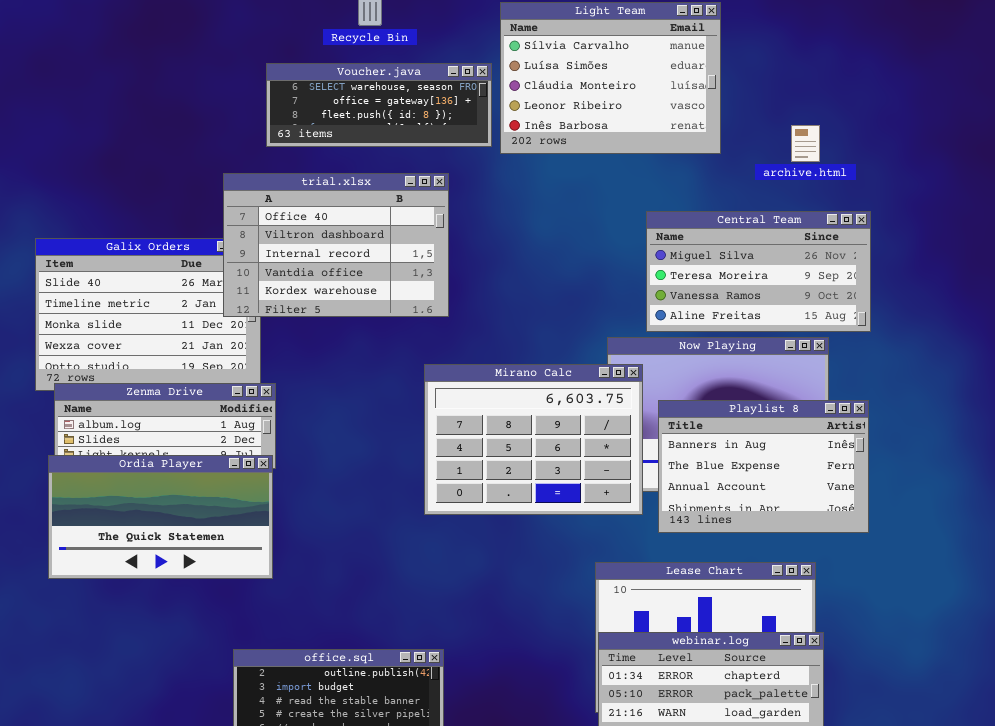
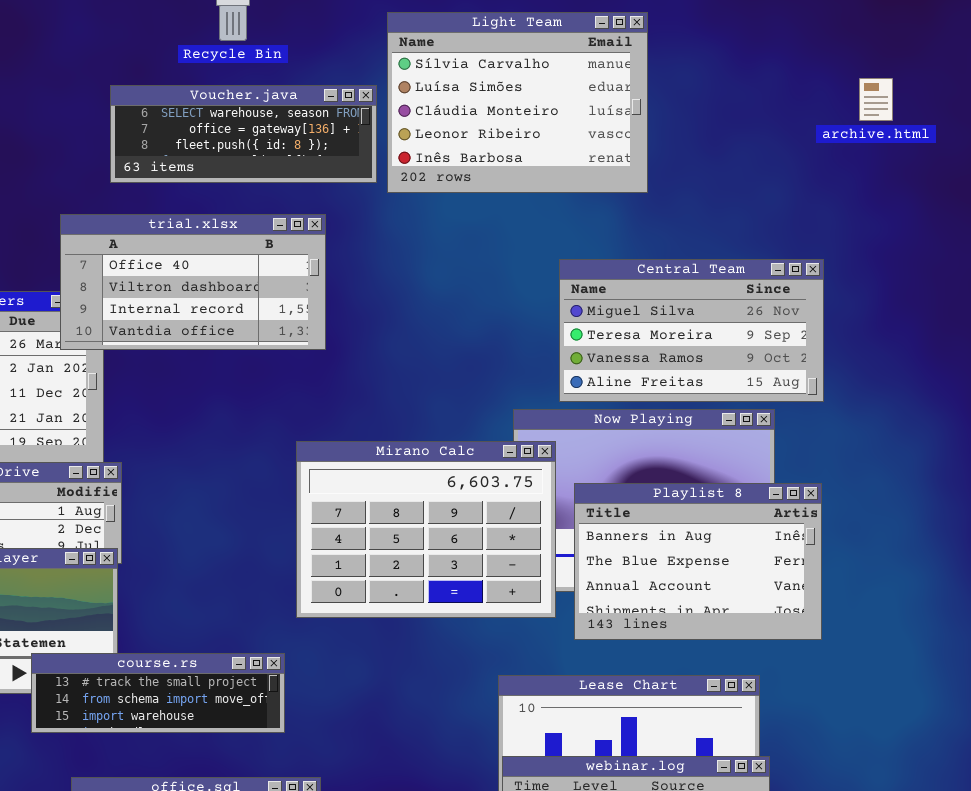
archive.html: [791,125,820,162] -> [859,78,893,121], moved
trial.xlsx: [223,173,449,317] -> [60,214,326,350], resized
course.rs: none -> [31,653,285,733], opened

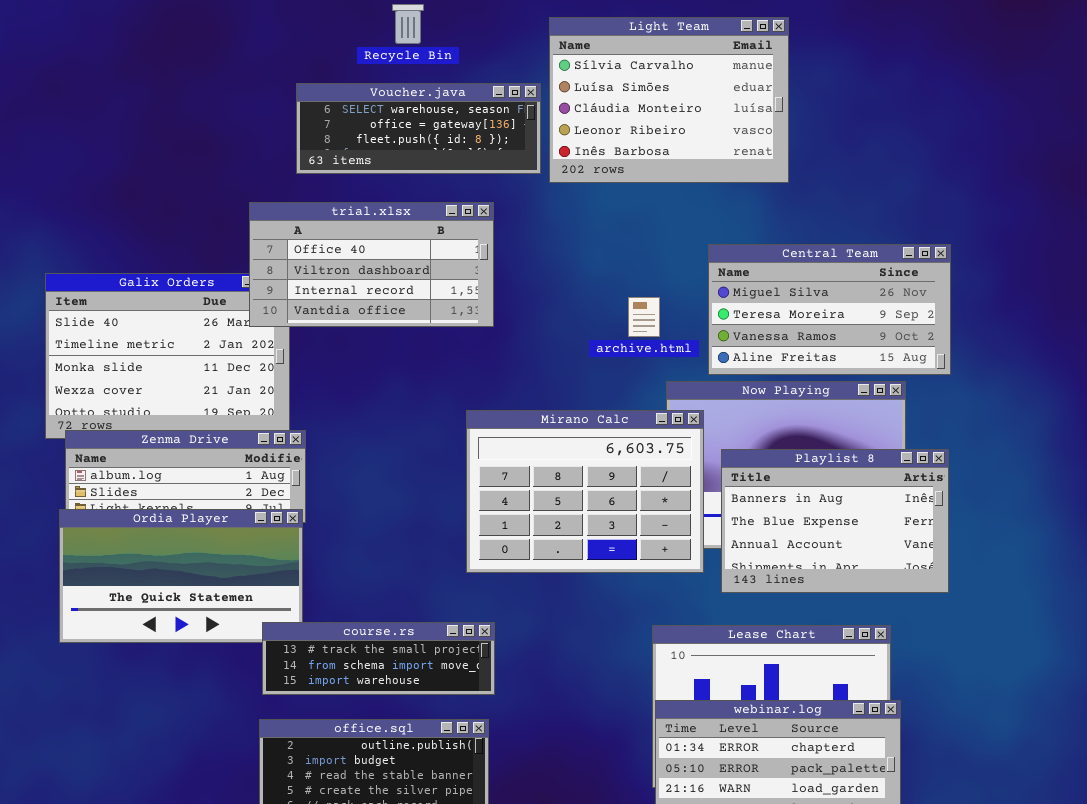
archive.html: [859,78,893,121] -> [628,297,660,337], moved
course.rs: [31,653,285,733] -> [262,622,495,695], moved

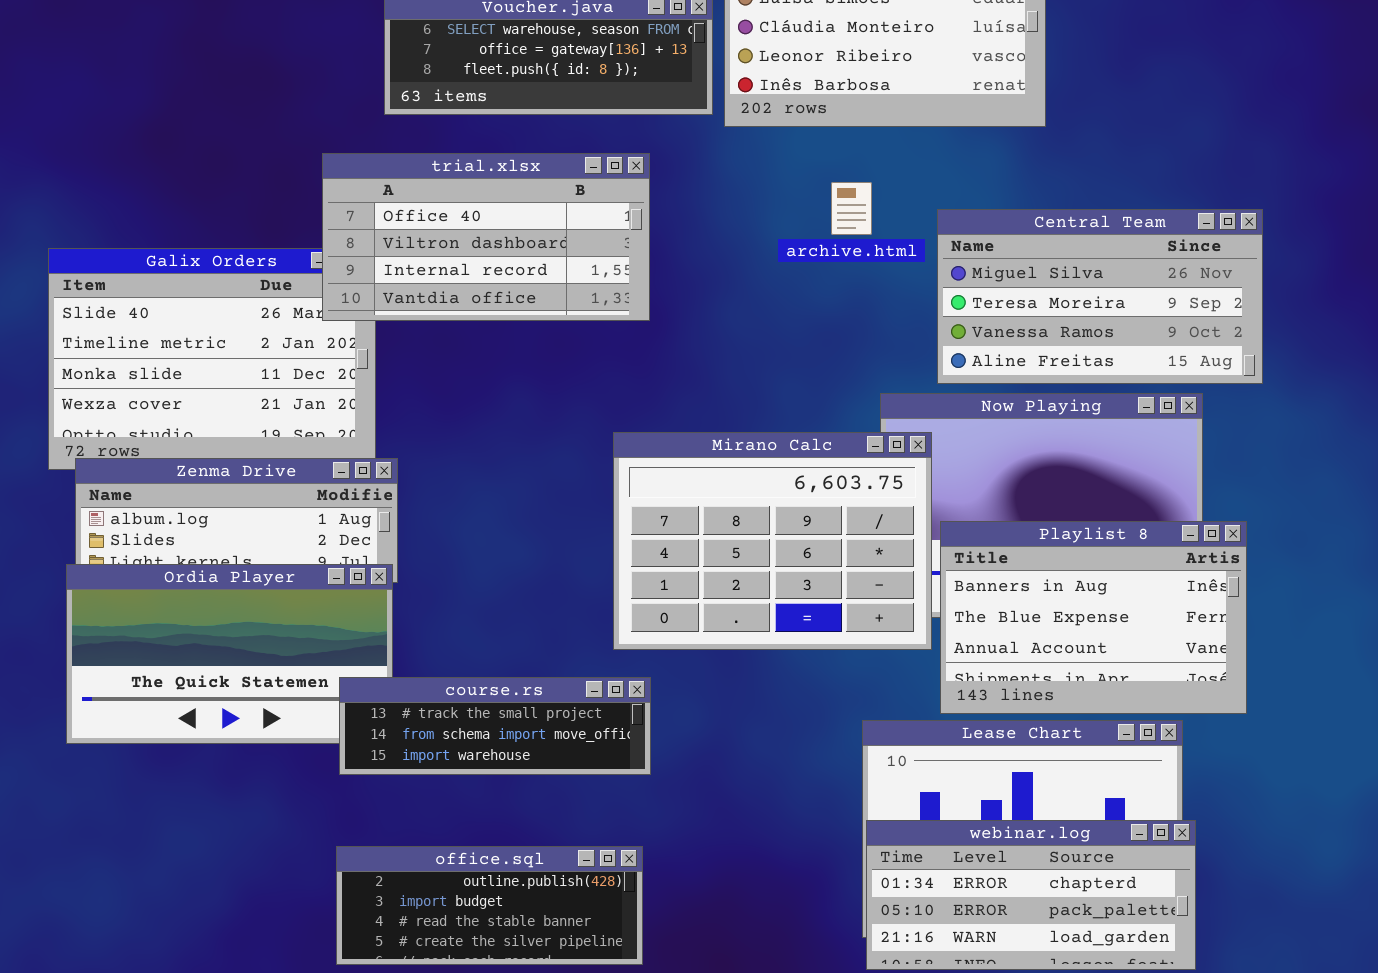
archive.html: [628,297,660,337] -> [831,182,872,235], moved
Playlist 8: [721,449,949,593] -> [940,521,1247,714], moved
course.rs: [262,622,495,695] -> [339,677,651,775], moved

